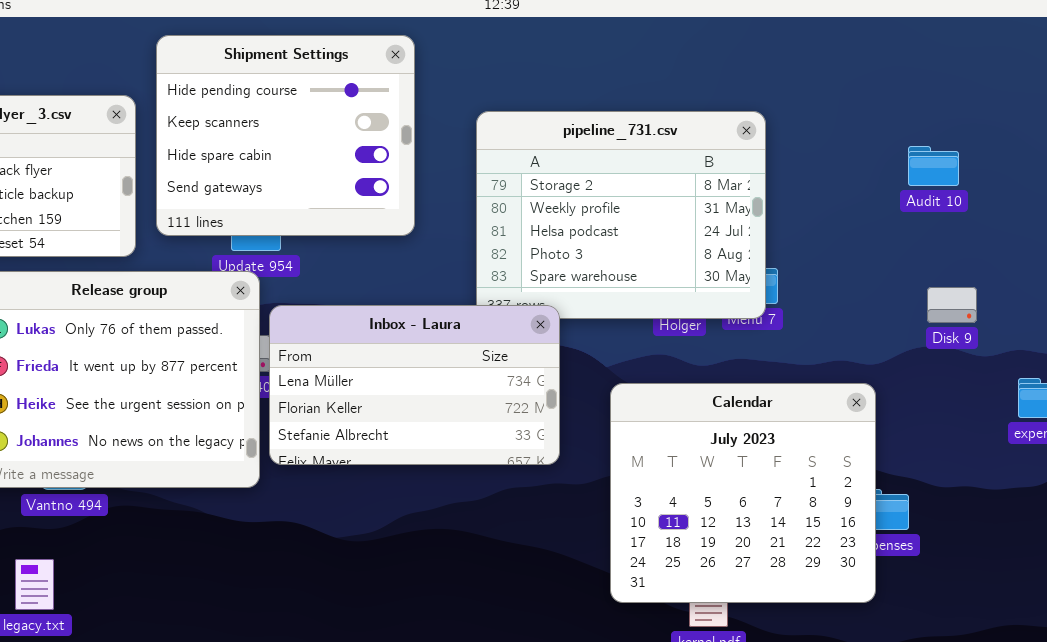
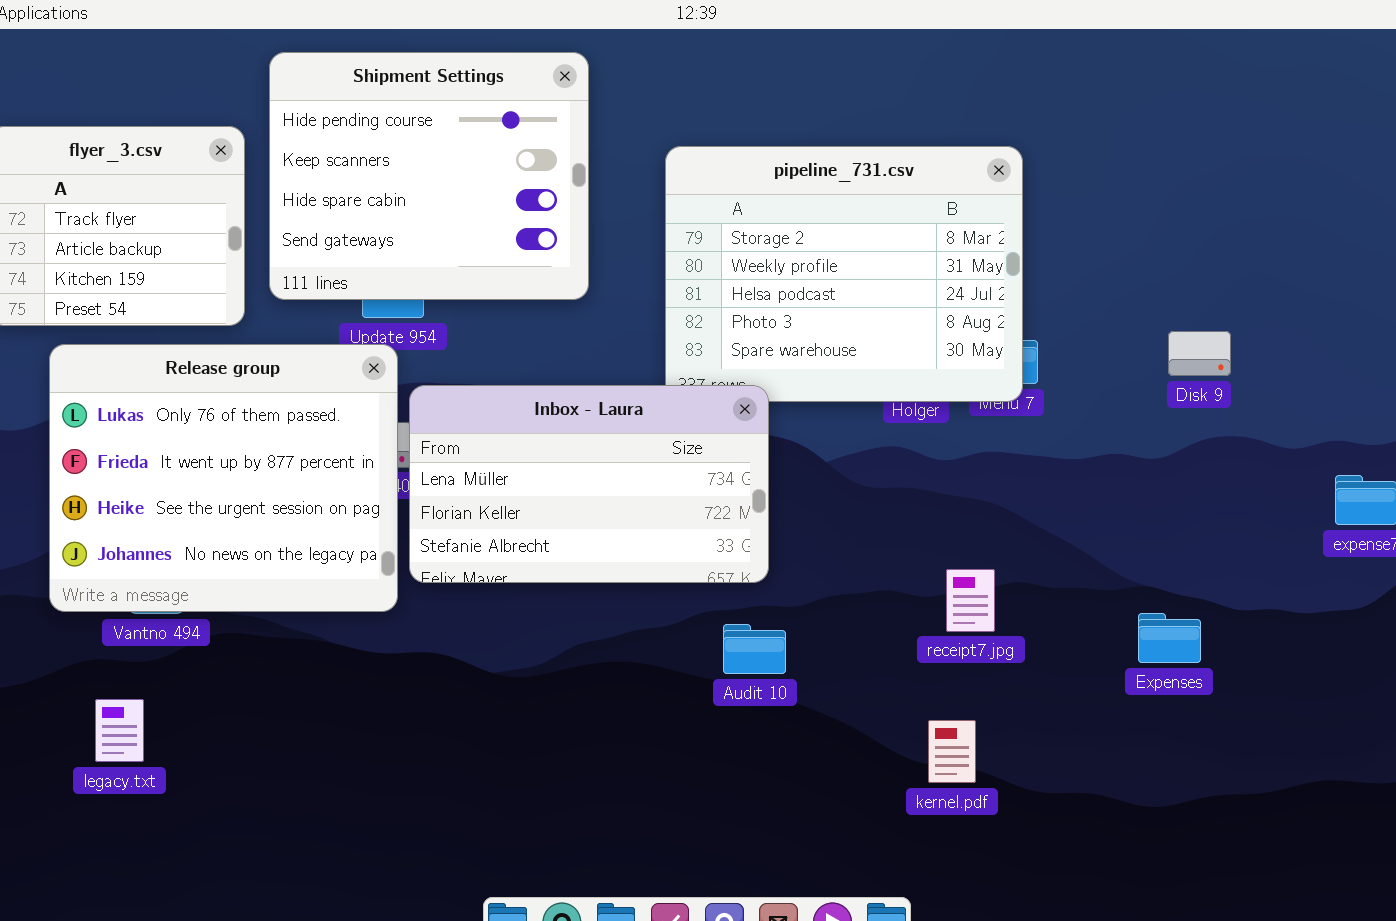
Audit 10: [908,146,959,186] -> [723,624,786,674], moved
Disk 9: [927,287,977,323] -> [1168,331,1231,376], moved
Calendar: [610,383,876,603] -> none, closed

